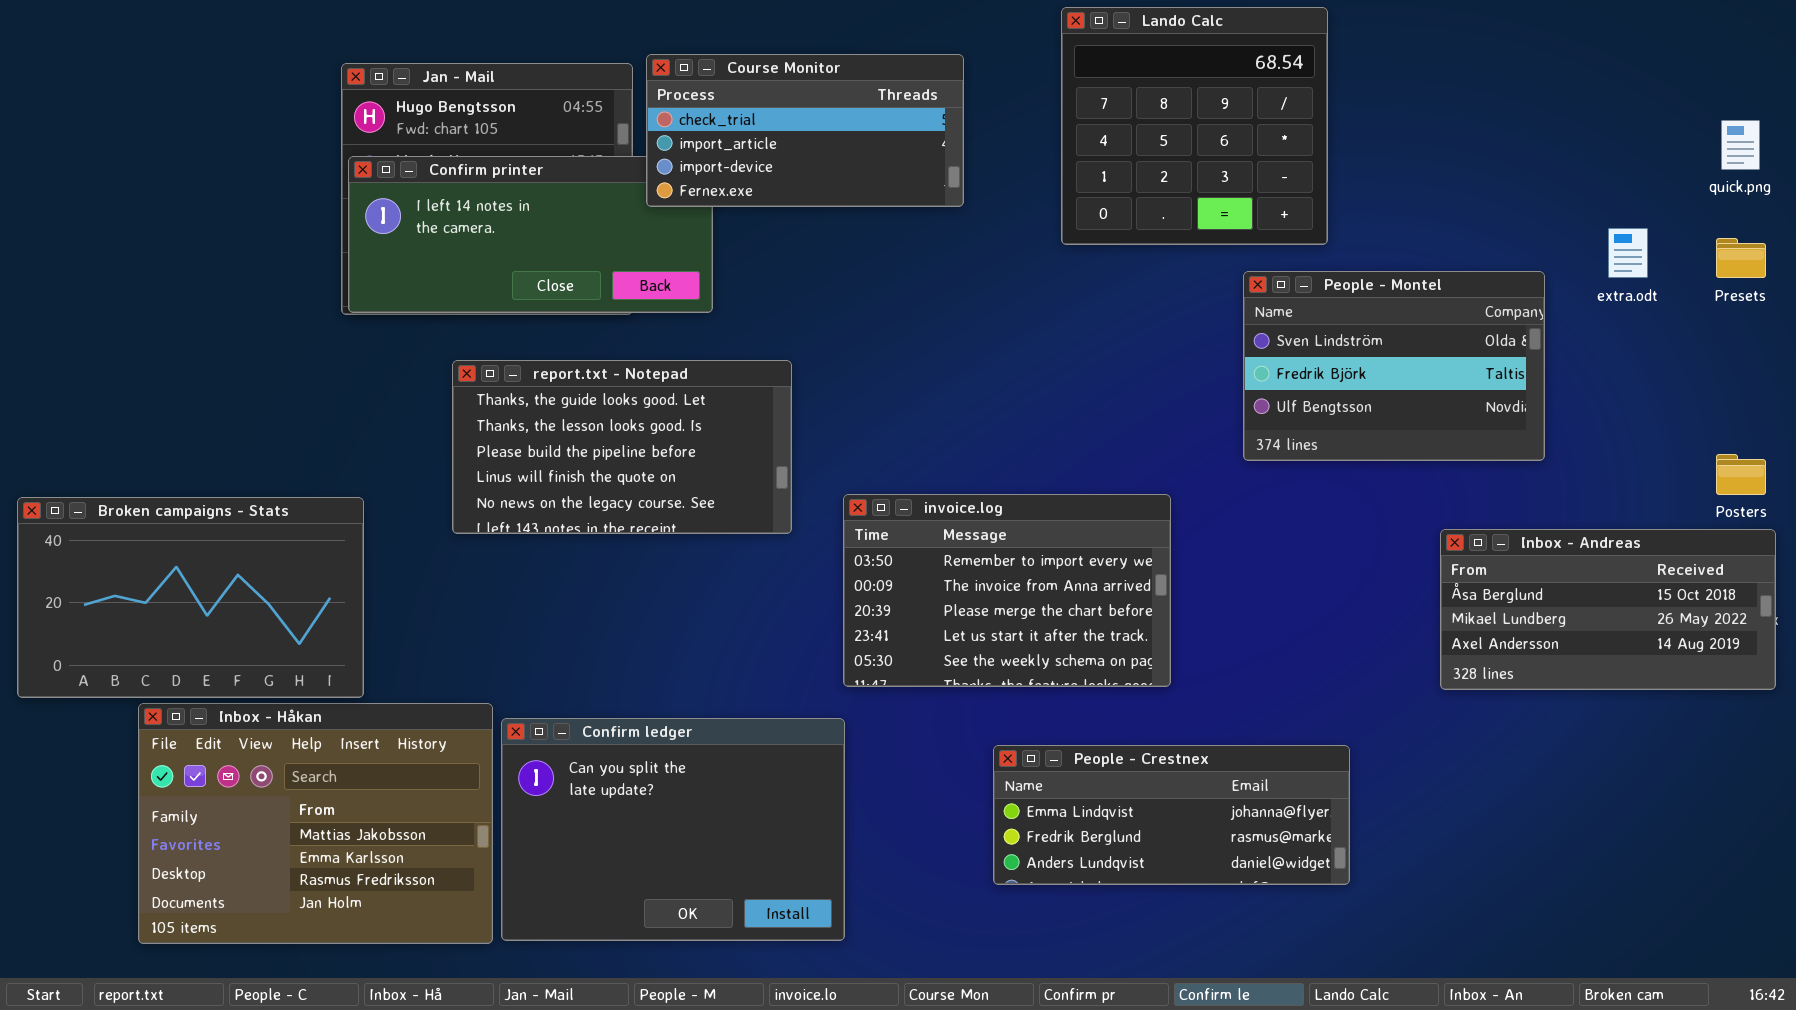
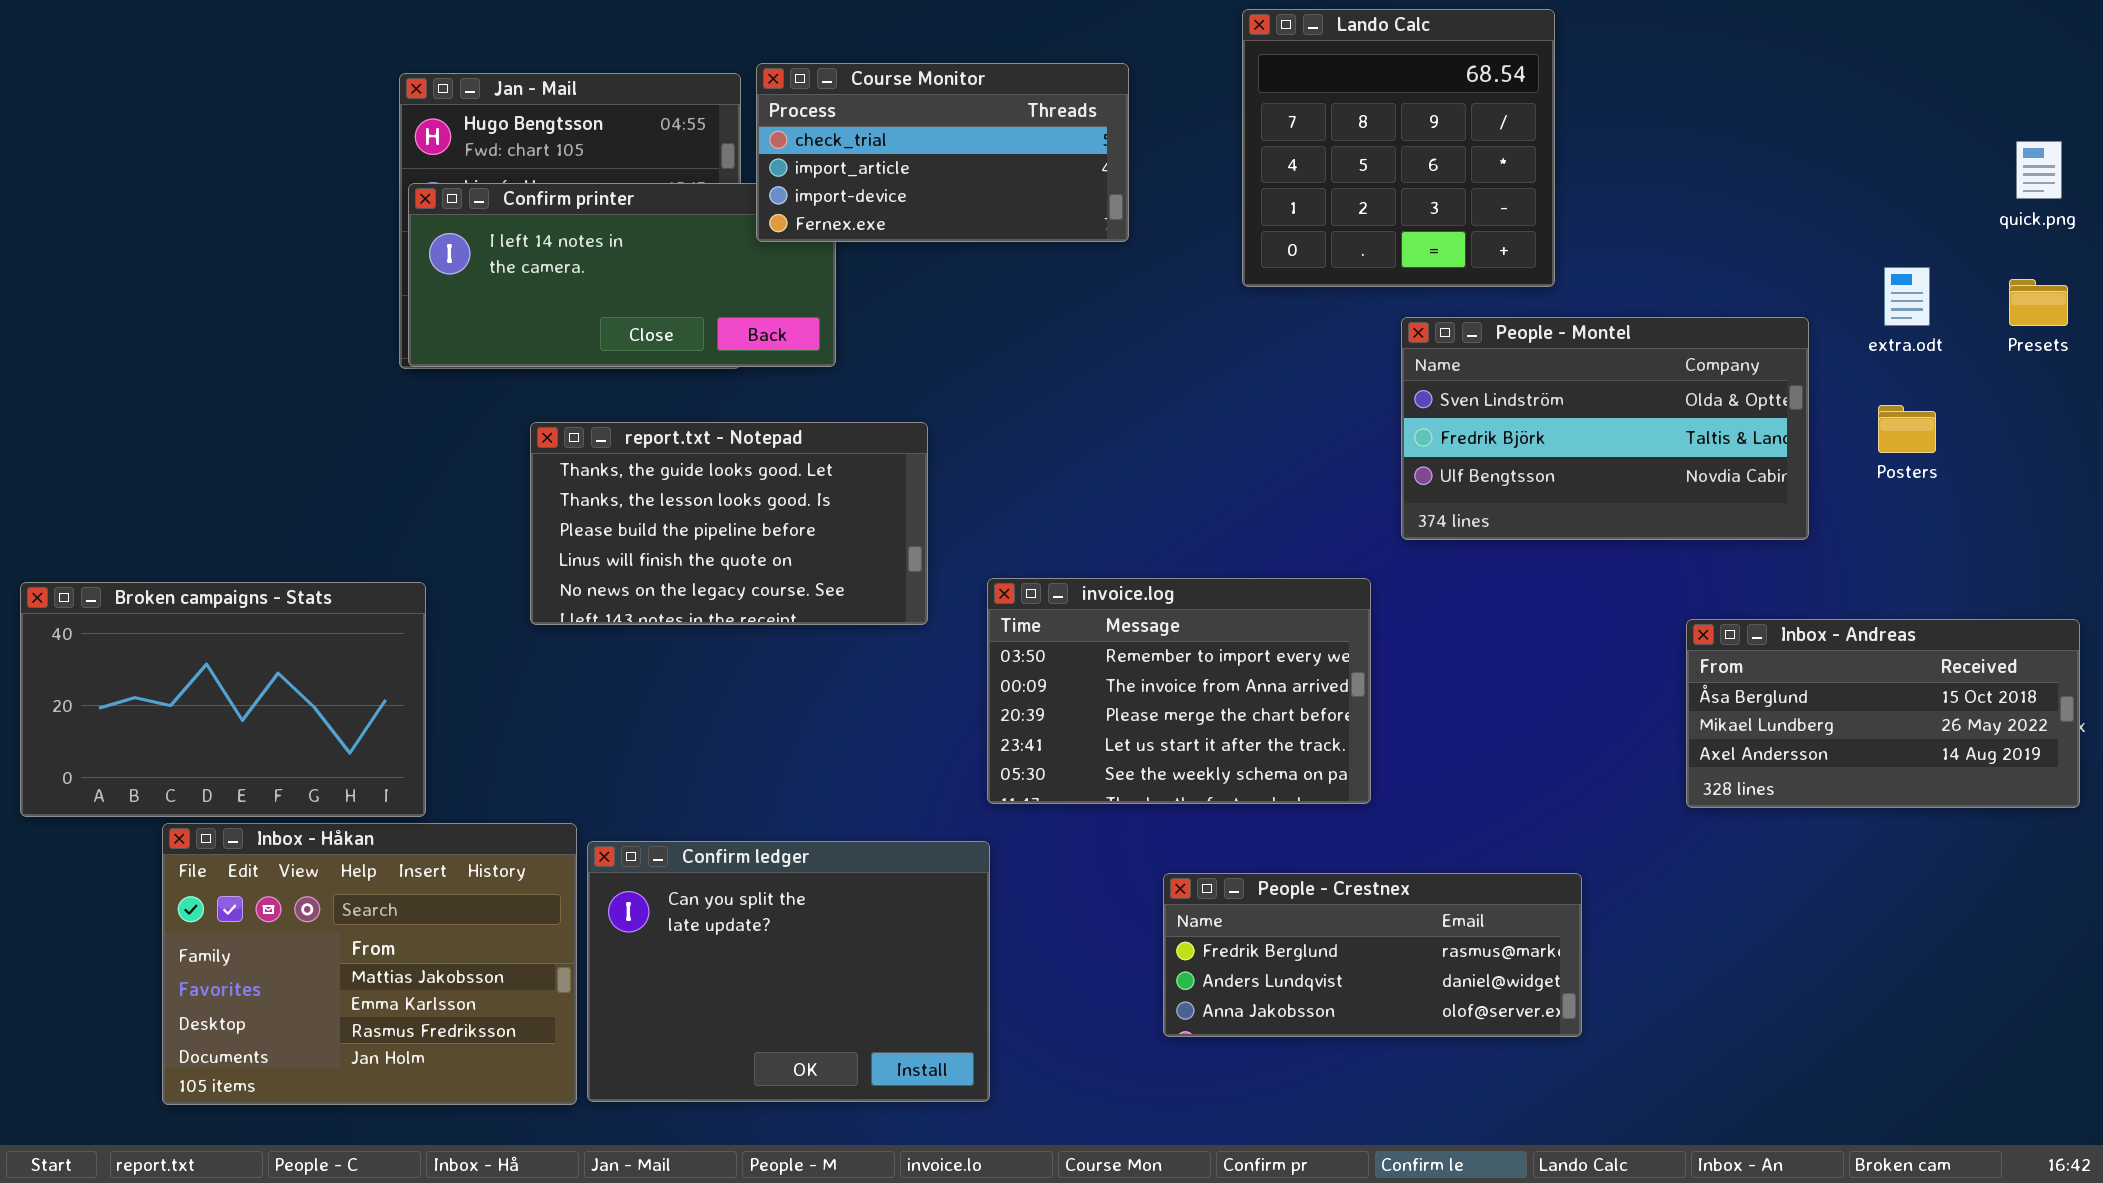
People - Montel: [1243,271,1545,461] -> [1401,317,1809,540], resized
Posters: [1716,454,1766,495] -> [1878,405,1936,453], moved
People - Crestnex: [993,745,1350,885] -> [1163,873,1582,1037], scrolled down 1 row

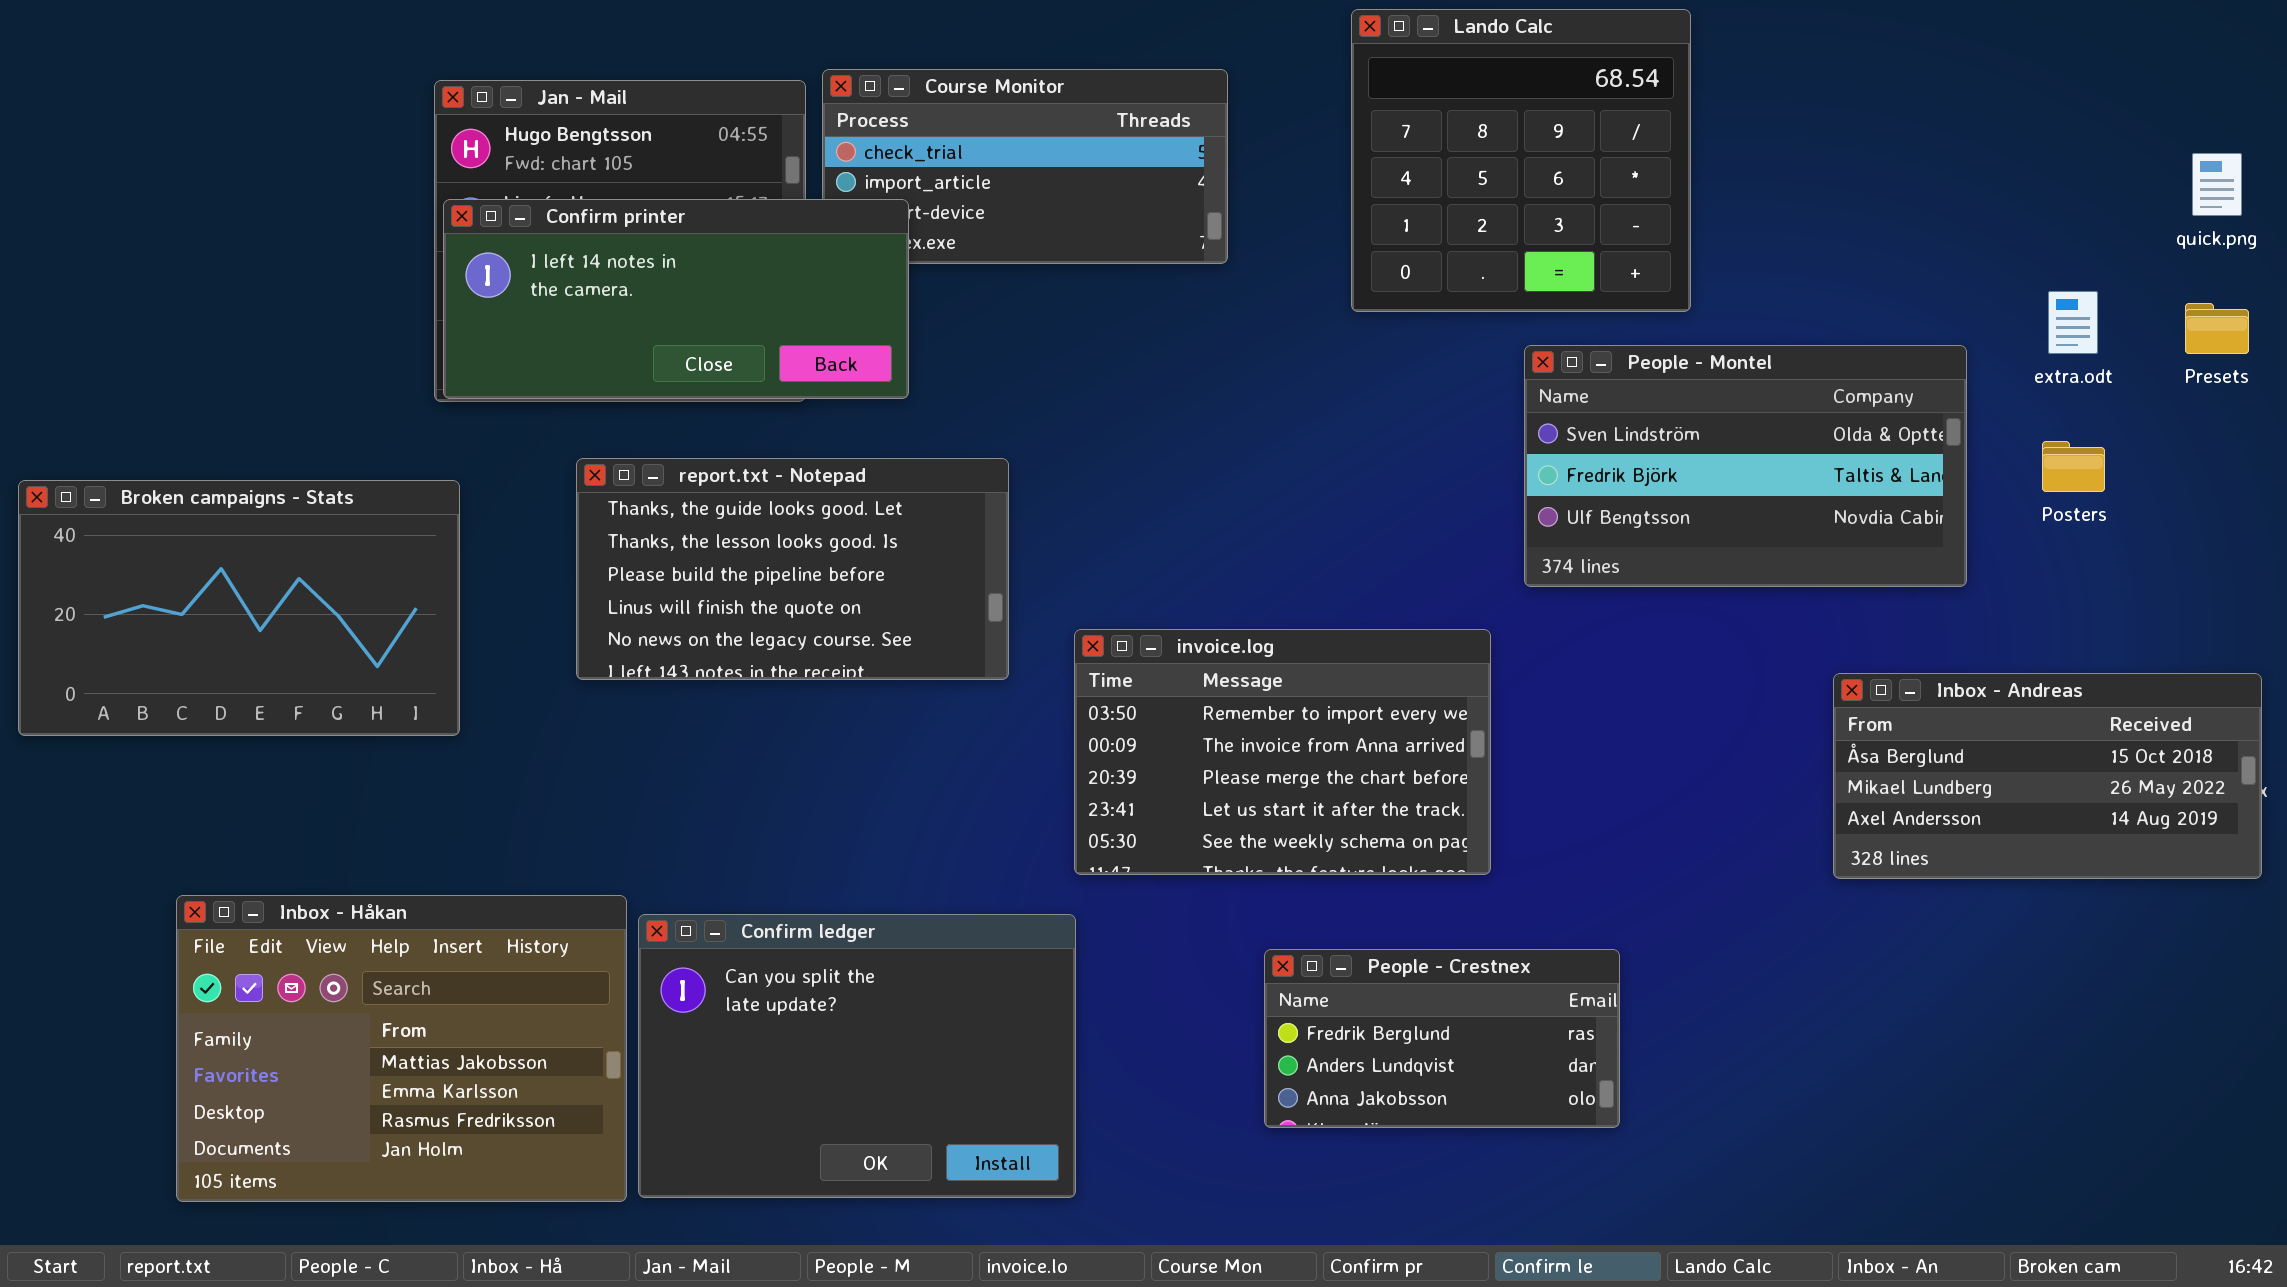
Confirm printer: [408,183,836,367] -> [443,199,909,399], raised
Broken campaigns - Stats: [20,582,426,817] -> [18,480,460,736], moved
People - Crestnex: [1163,873,1582,1037] -> [1264,949,1620,1128], resized

